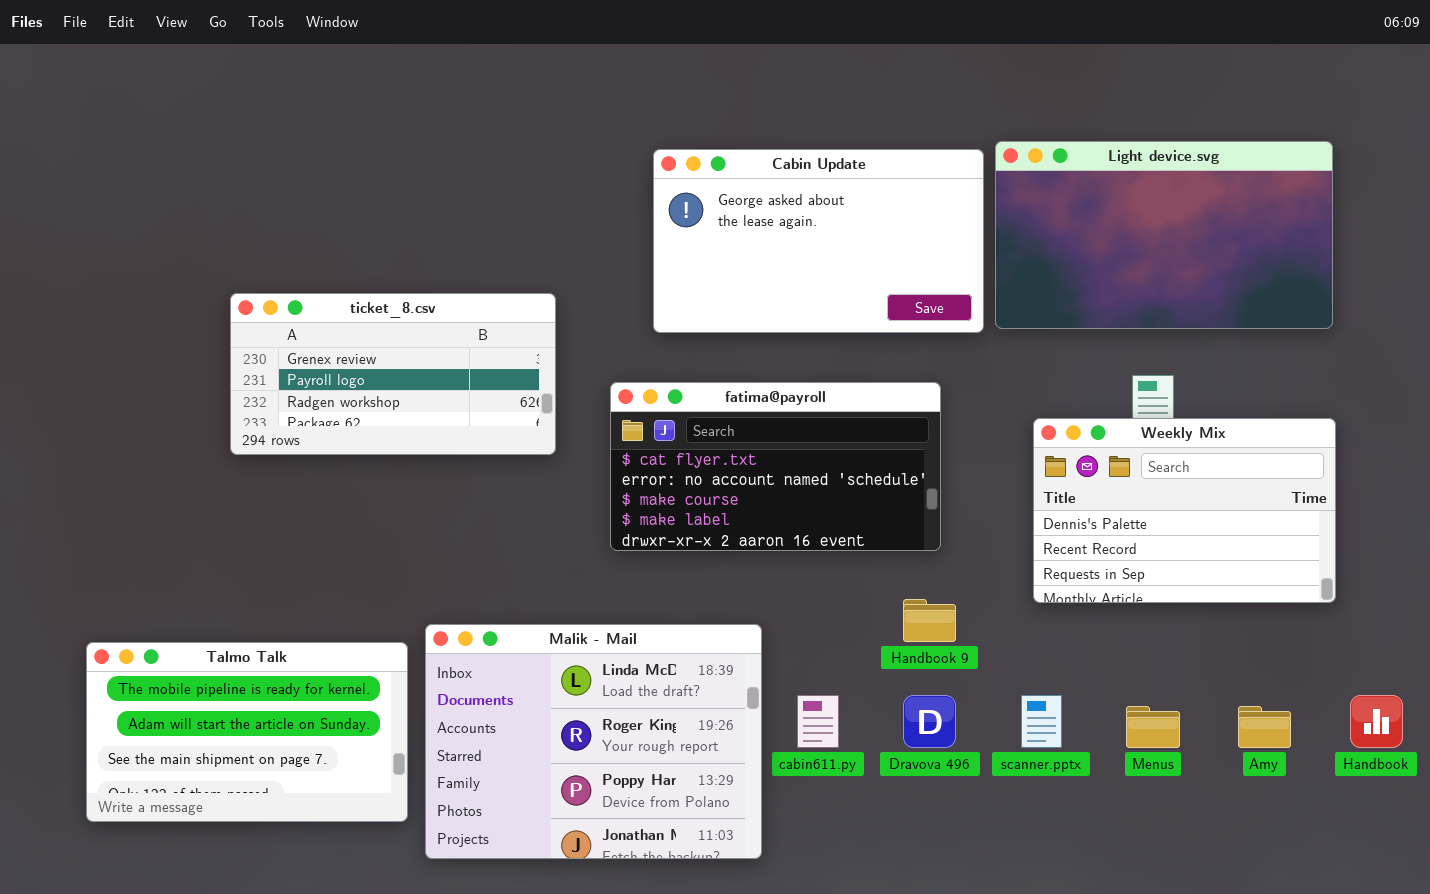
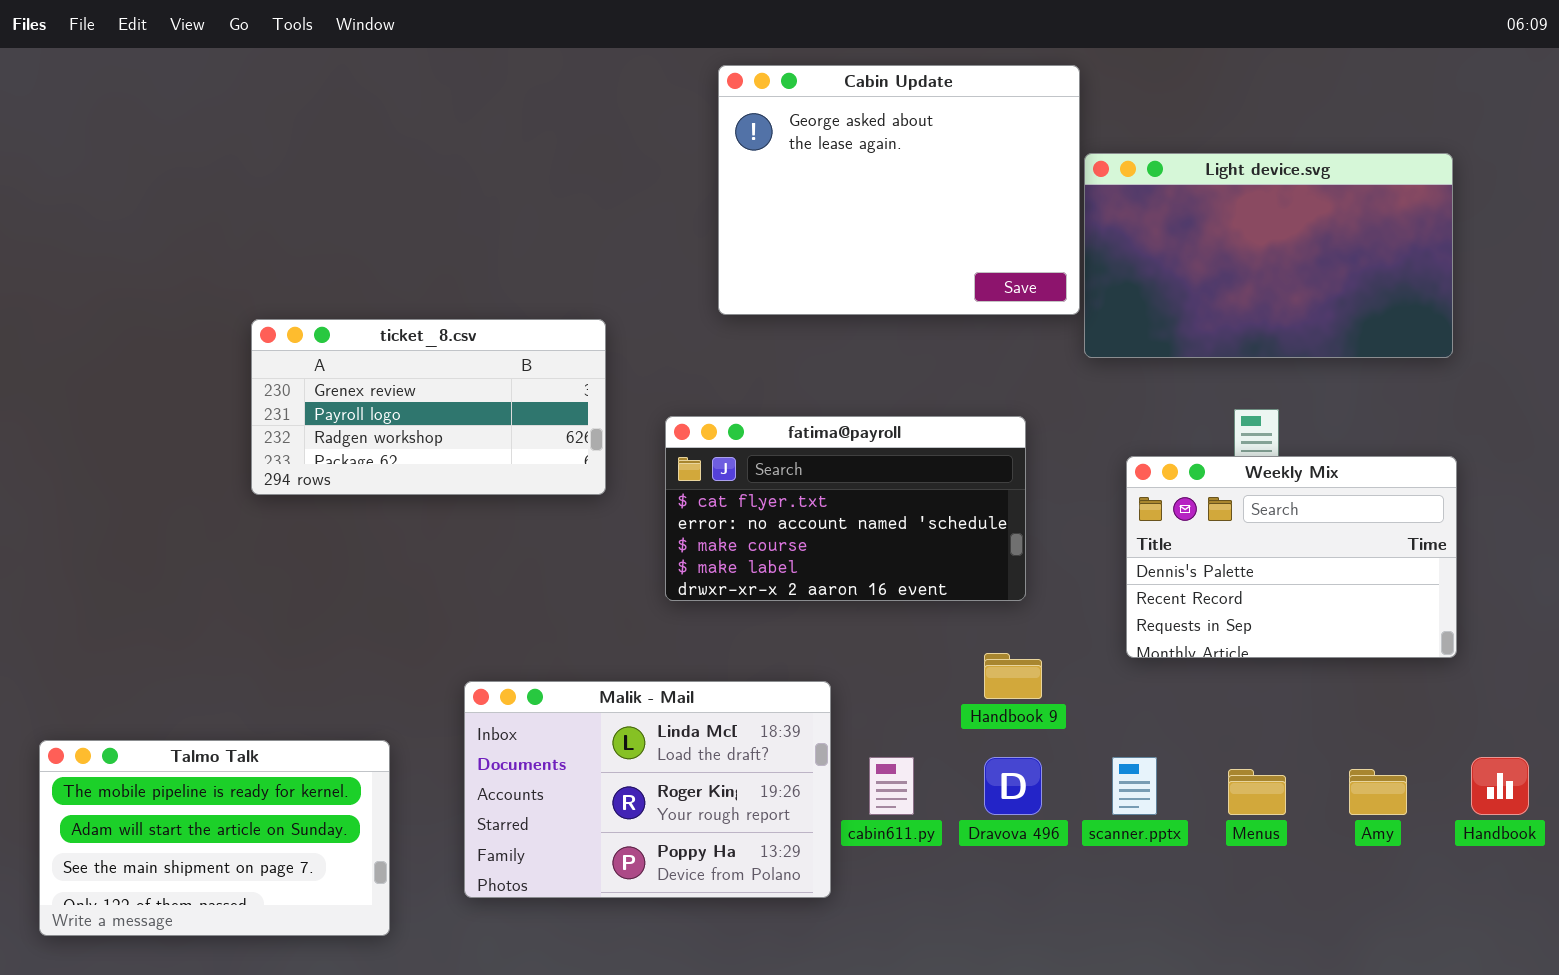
Cabin Update: [653,149,984,333] -> [718,65,1080,315], moved, resized
Malik - Mail: [425,624,762,859] -> [464,681,831,898], resized
Talmo Talk: [86,642,408,822] -> [39,740,390,936], moved

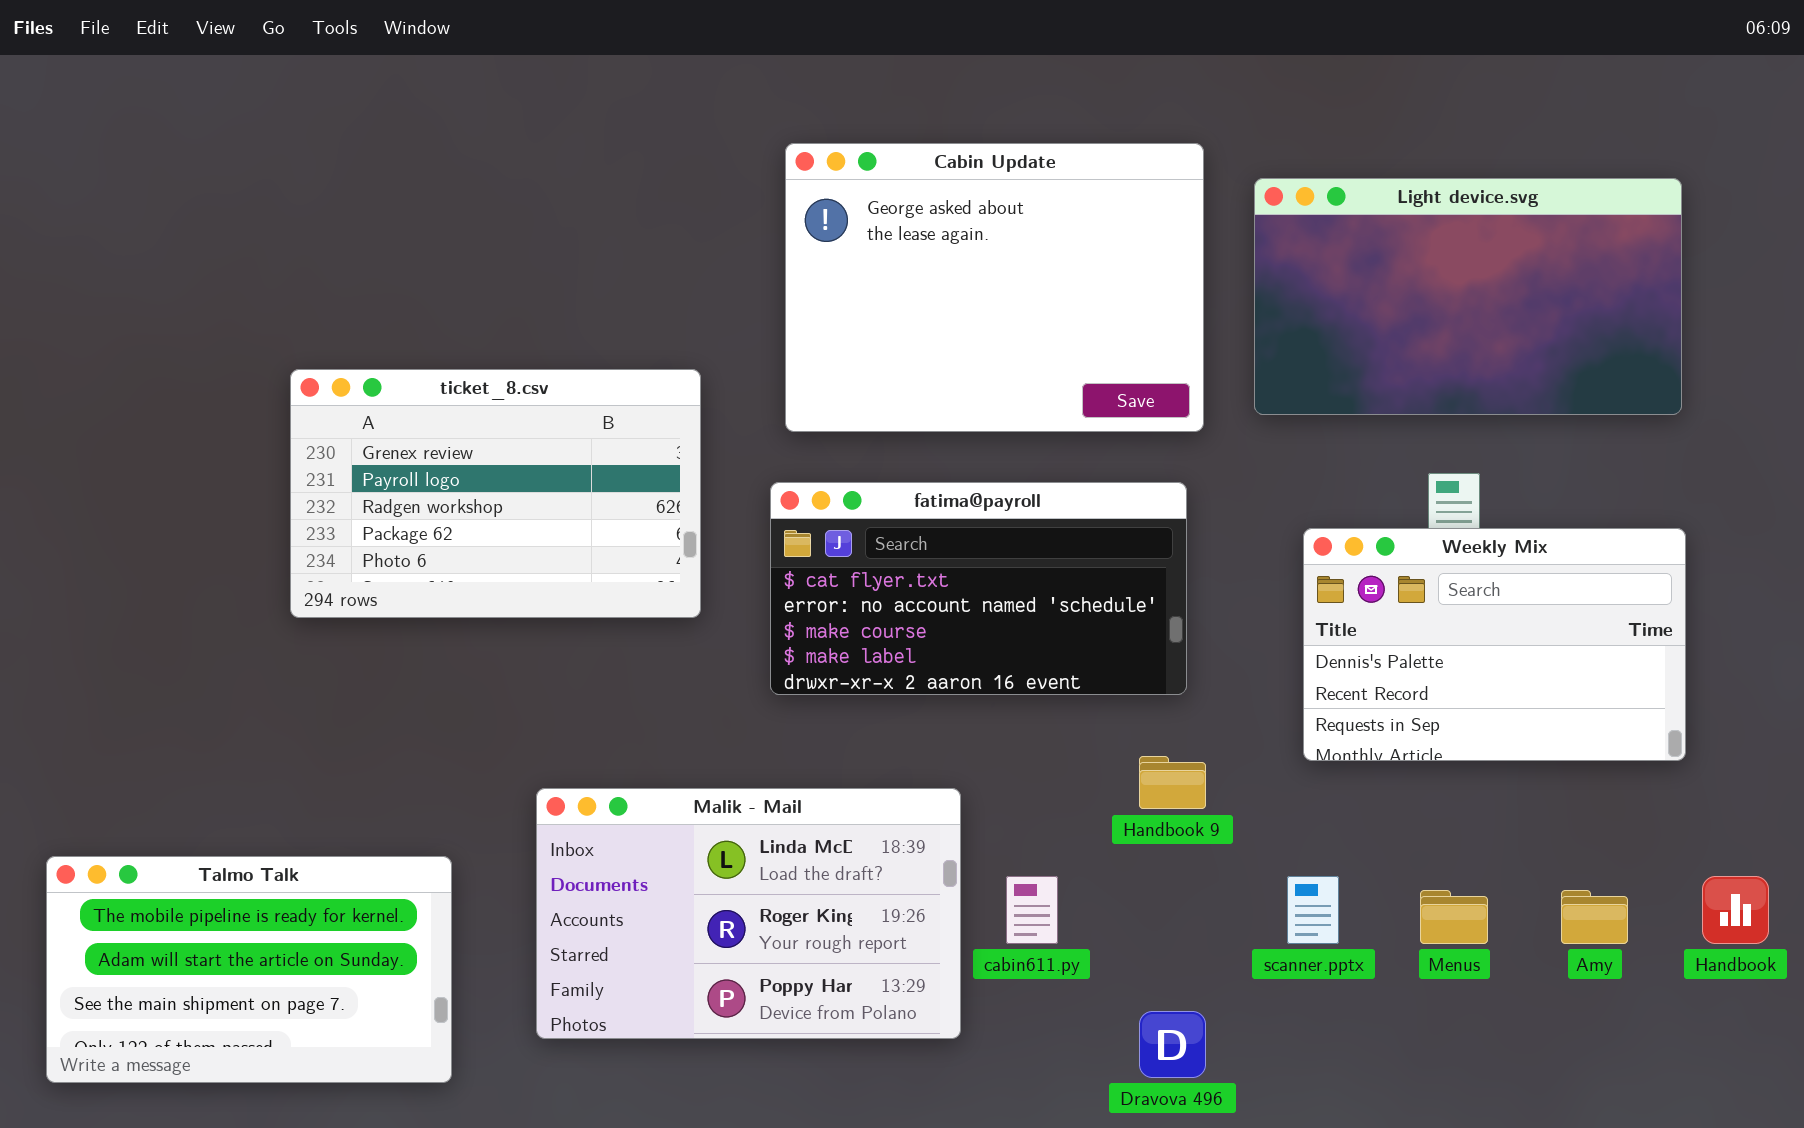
Cabin Update: [718,65,1080,315] -> [785,143,1204,432], moved
ticket_8.csv: [251,319,606,495] -> [290,369,701,618], resized
Dravova 496: [984,757,1042,815] -> [1139,1011,1206,1078], moved

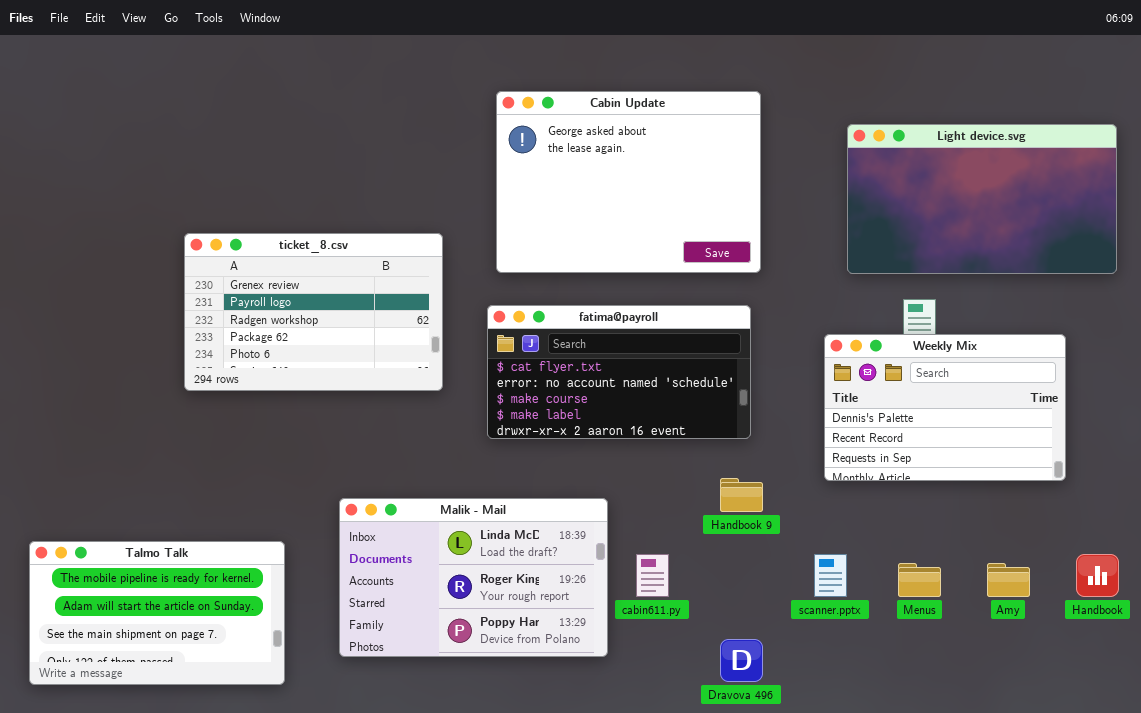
Light device.svg: [1254,178,1682,415] -> [847,124,1117,274], moved

